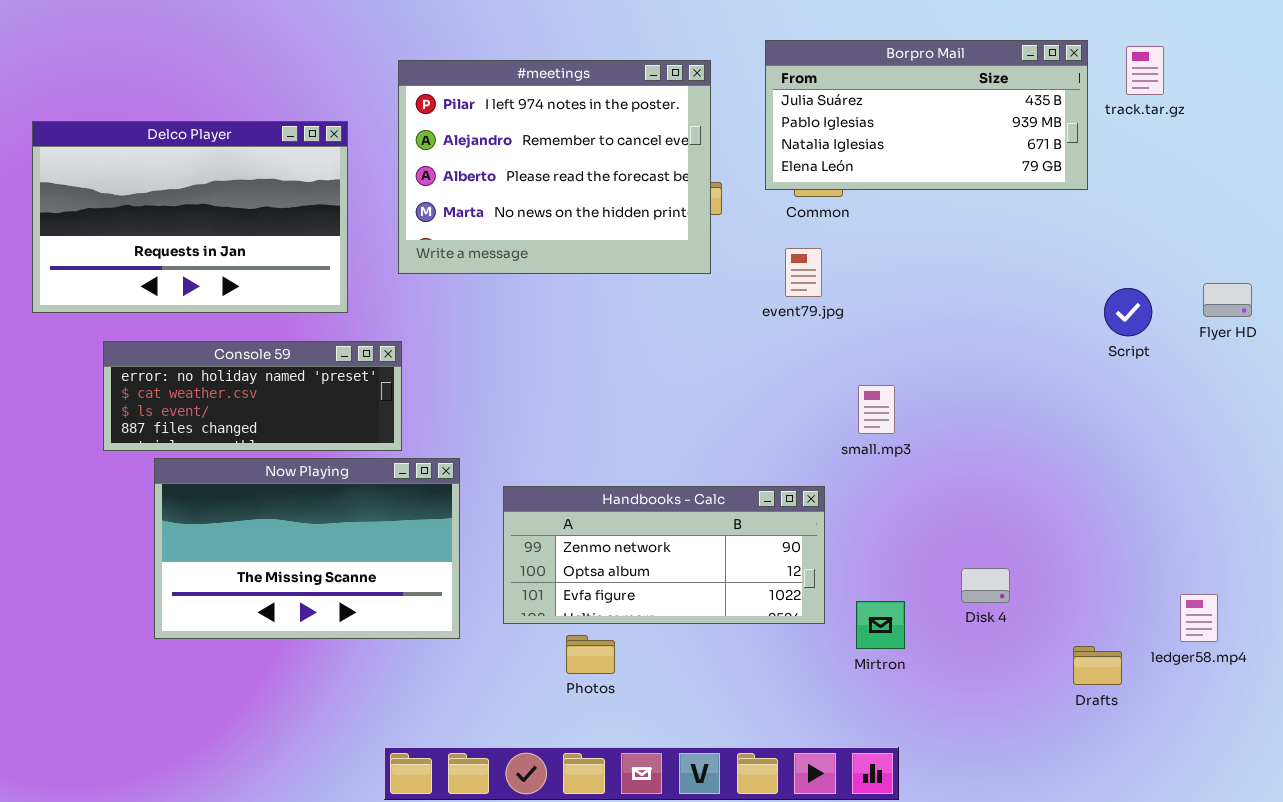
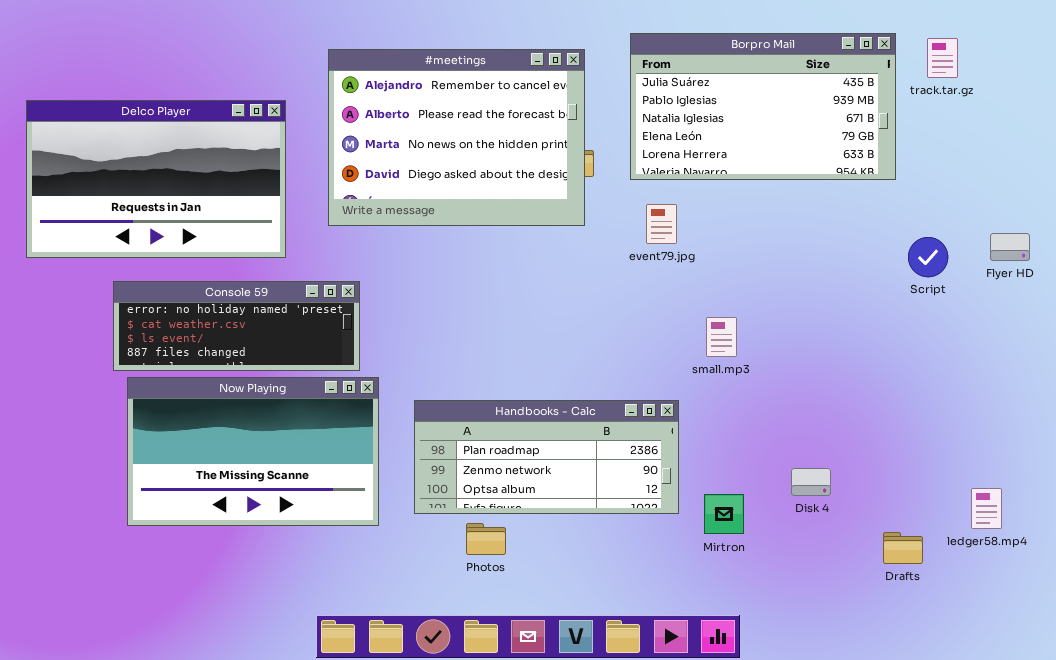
Borpro Mail: [765,40,1088,190] -> [630,33,896,180], resized
#meetings: [398,60,711,274] -> [328,49,585,226], scrolled down 1 row
Console 59: [103,341,402,451] -> [113,281,360,371], moved
Handbooks - Calc: [503,486,825,624] -> [414,400,679,514], scrolled up 1 row

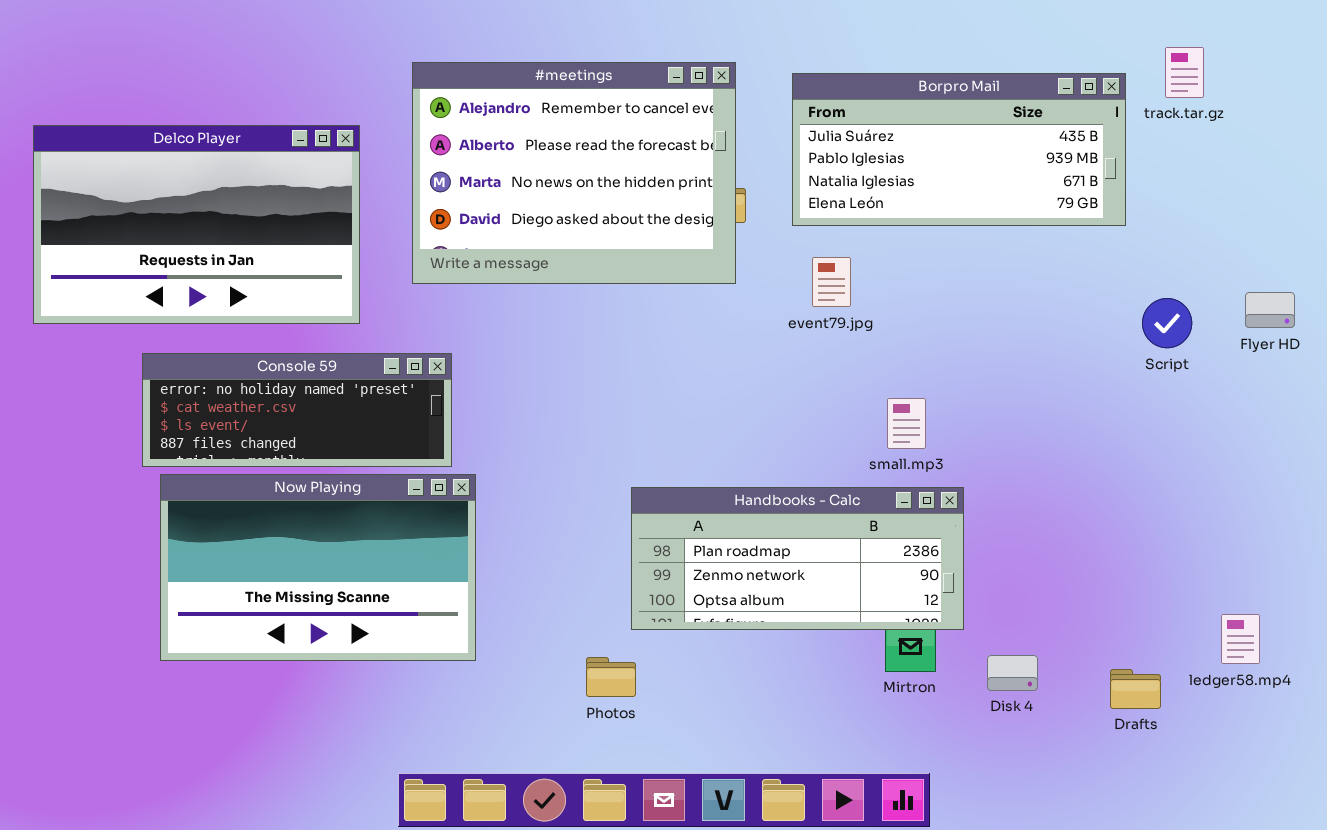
Borpro Mail: [630,33,896,180] -> [792,73,1126,226], resized
Handbooks - Calc: [414,400,679,514] -> [631,487,964,630], moved
Disk 4: [791,468,831,496] -> [987,655,1038,691], moved

